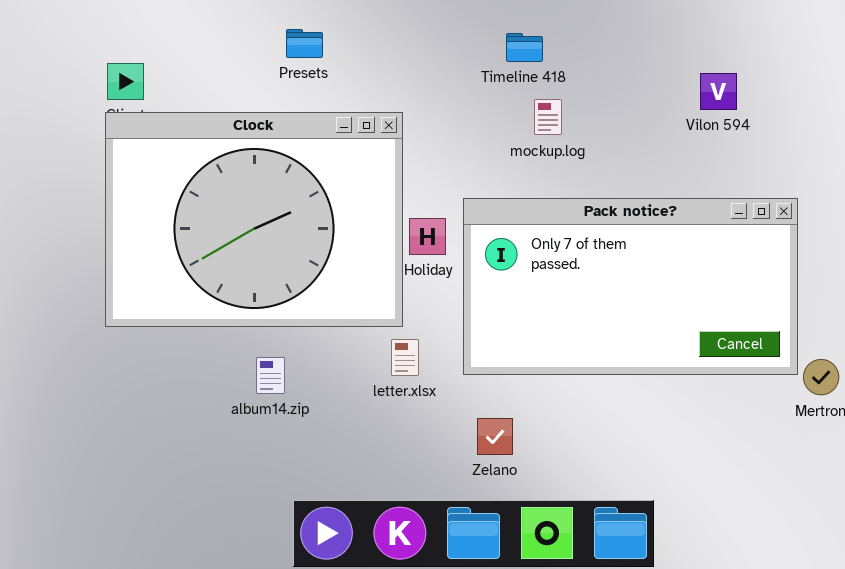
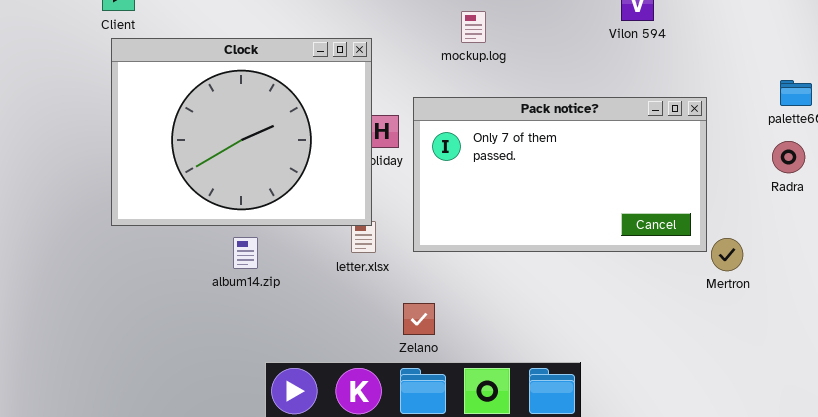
mockup.log: [534,99,562,135] -> [461,11,486,43], moved
Clock: [105,112,403,327] -> [111,38,372,226], moved
Zelano: [477,418,513,455] -> [403,303,435,335], moved

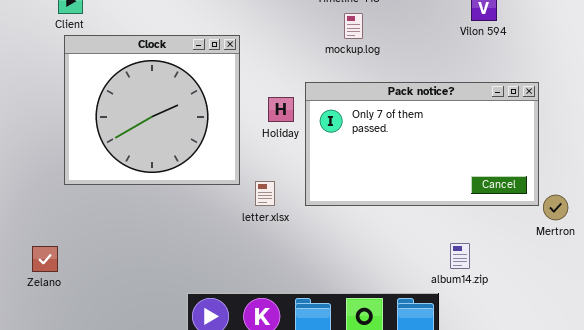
Clock: [111,38,372,226] -> [64,35,240,185], resized
album14.zip: [233,237,258,269] -> [450,243,470,269], moved
Zelano: [403,303,435,335] -> [32,246,58,272], moved

